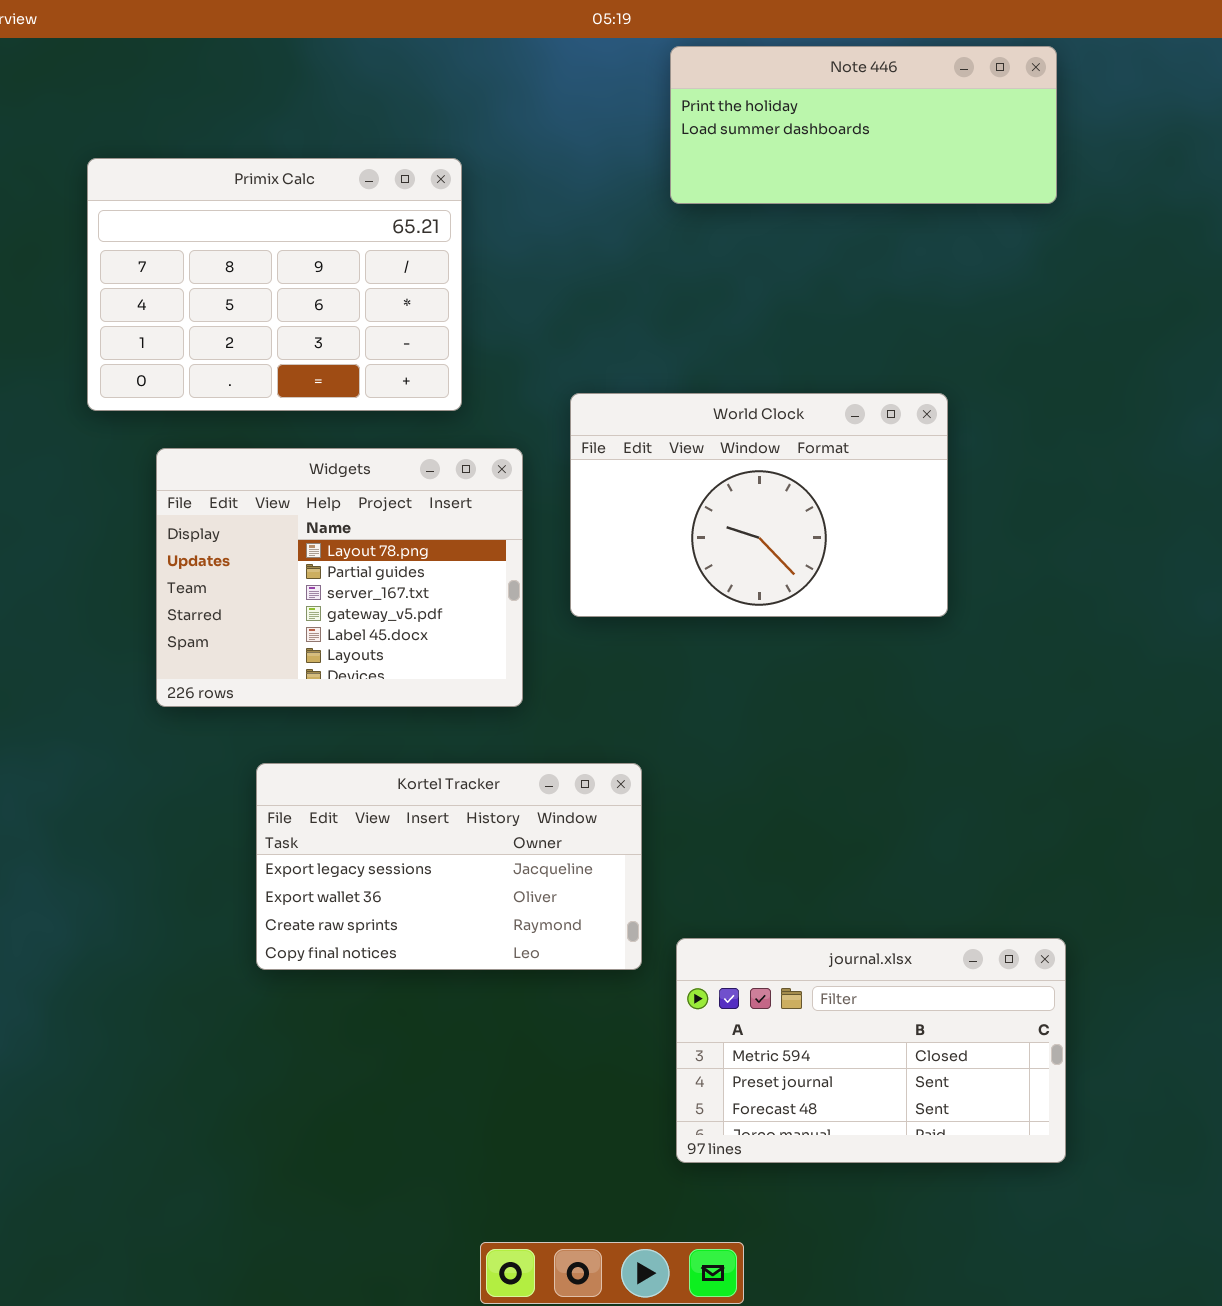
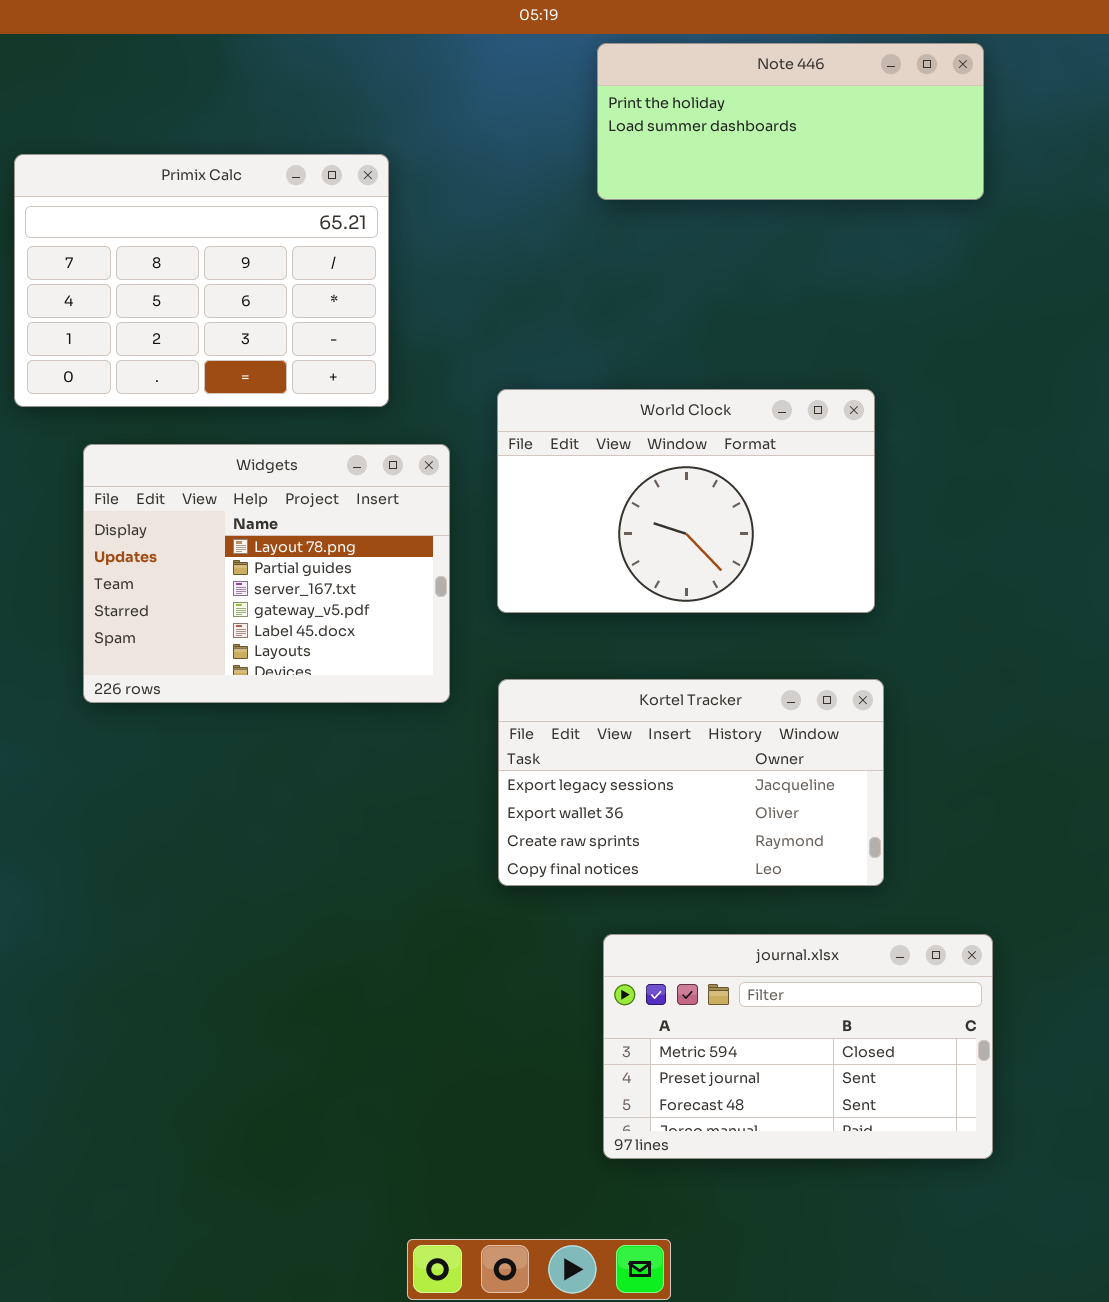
Kortel Tracker: [256,763,642,970] -> [498,679,884,886], moved

